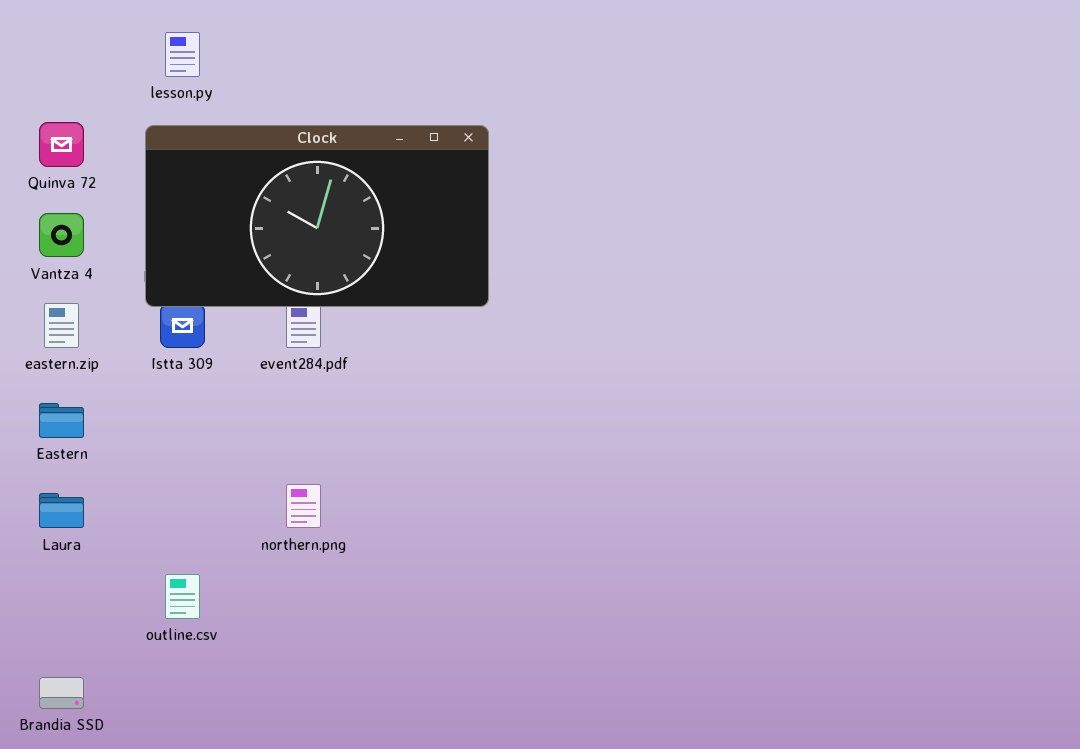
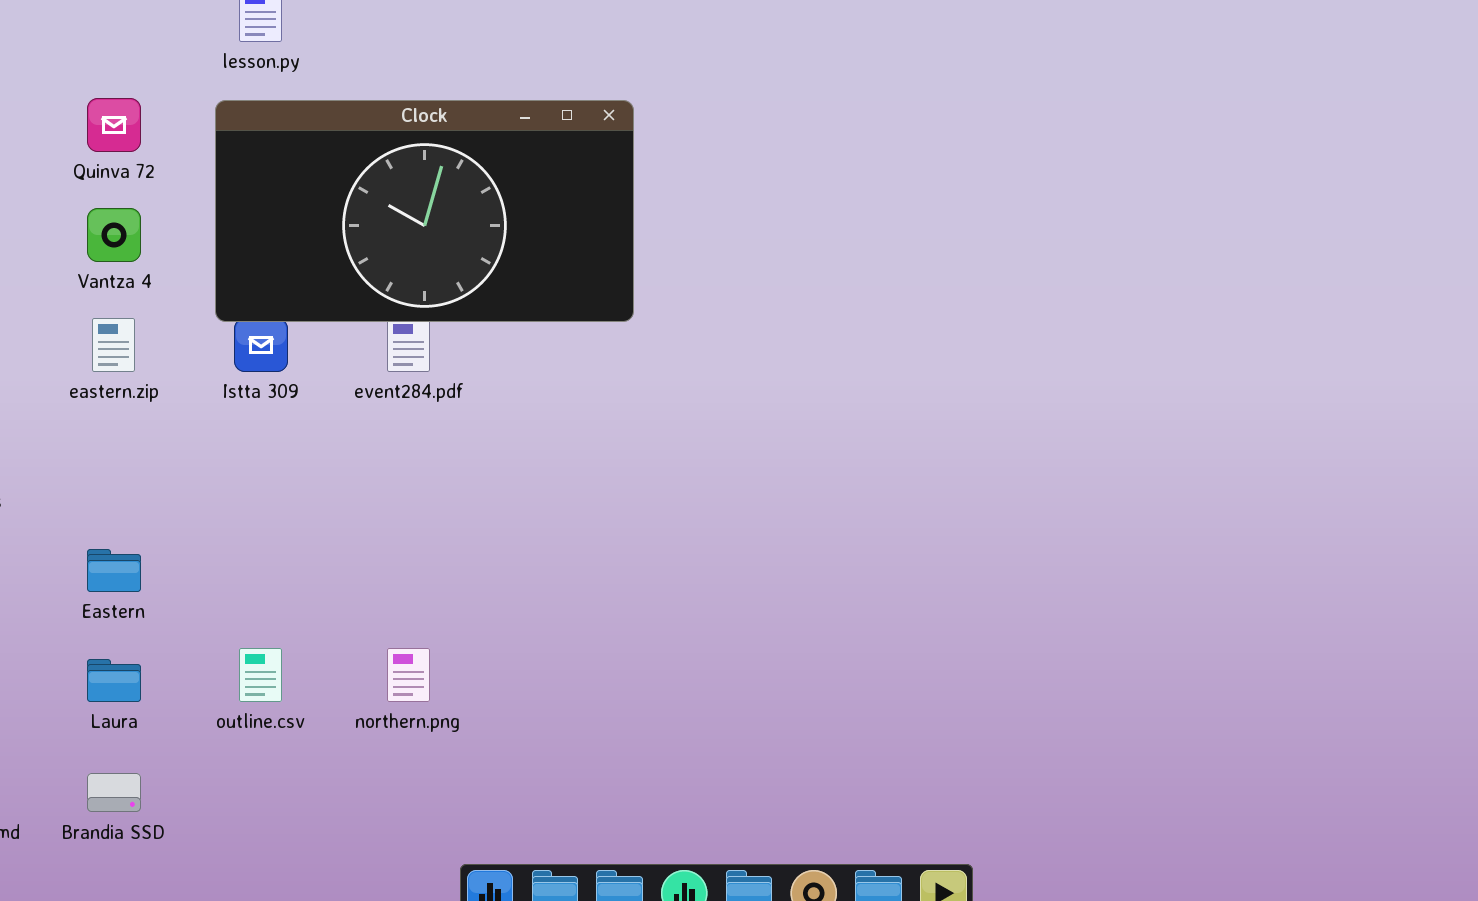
Eastern: [39,403,84,438] -> [87,549,141,592], moved
northern.png: [286,484,321,528] -> [387,648,430,702], moved
Laura: [39,493,84,528] -> [87,659,141,702], moved

